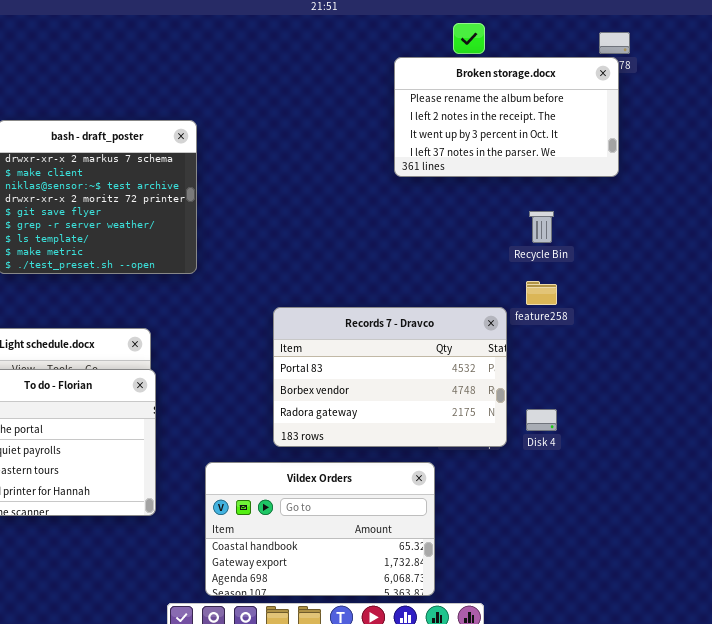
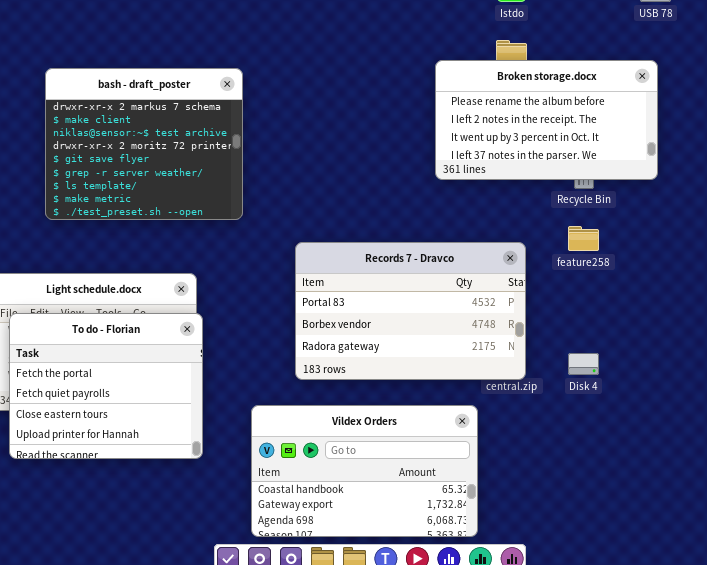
Broken storage.docx: [394,57,619,177] -> [435,60,658,180], moved
Records 7 - Dravco: [273,307,507,447] -> [295,242,526,380], moved

